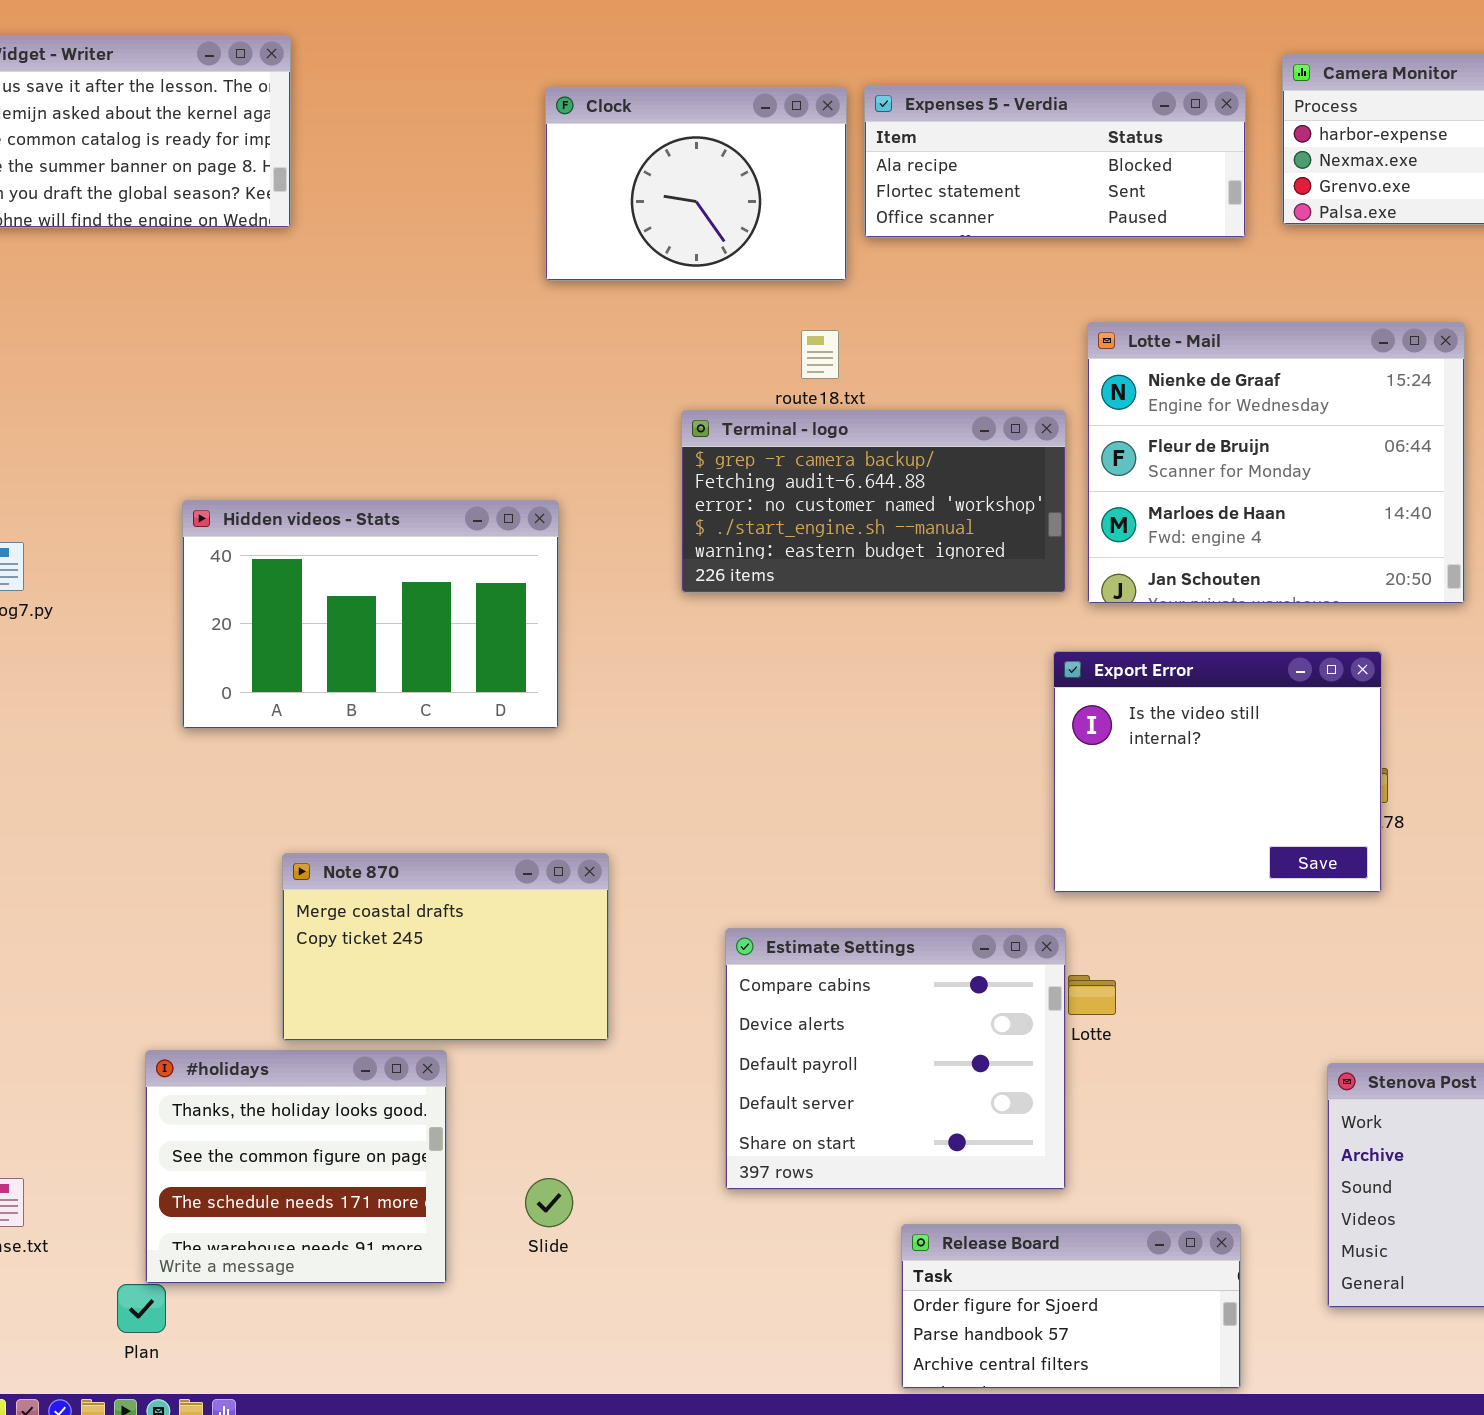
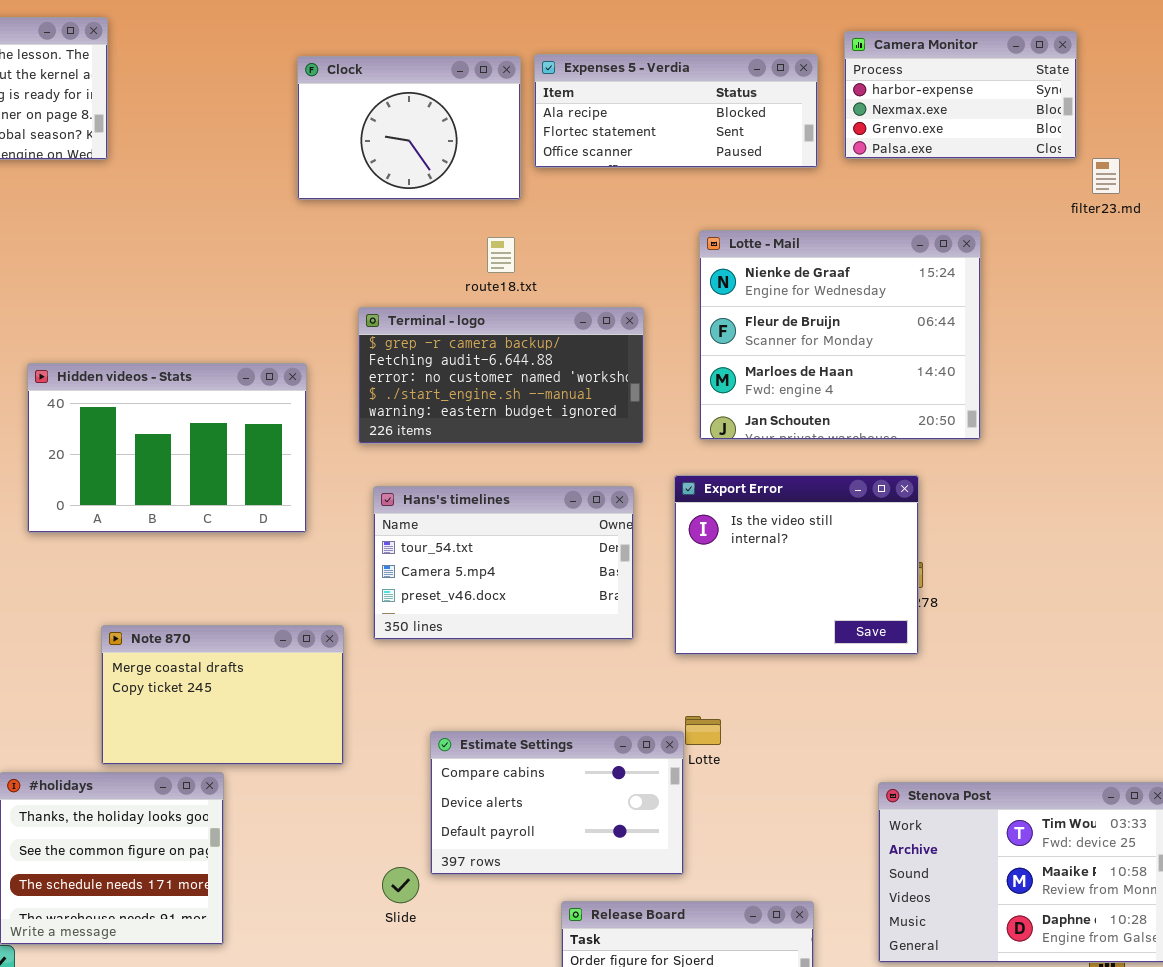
Terminal - logo: [681,410,1066,593] -> [358,307,644,444], moved
Hans's timelines: none -> [373,486,634,640], opened
Estimate Settings: [725,928,1066,1190] -> [430,731,684,875], resized
Slide: [525,1178,573,1227] -> [382,867,419,903], moved

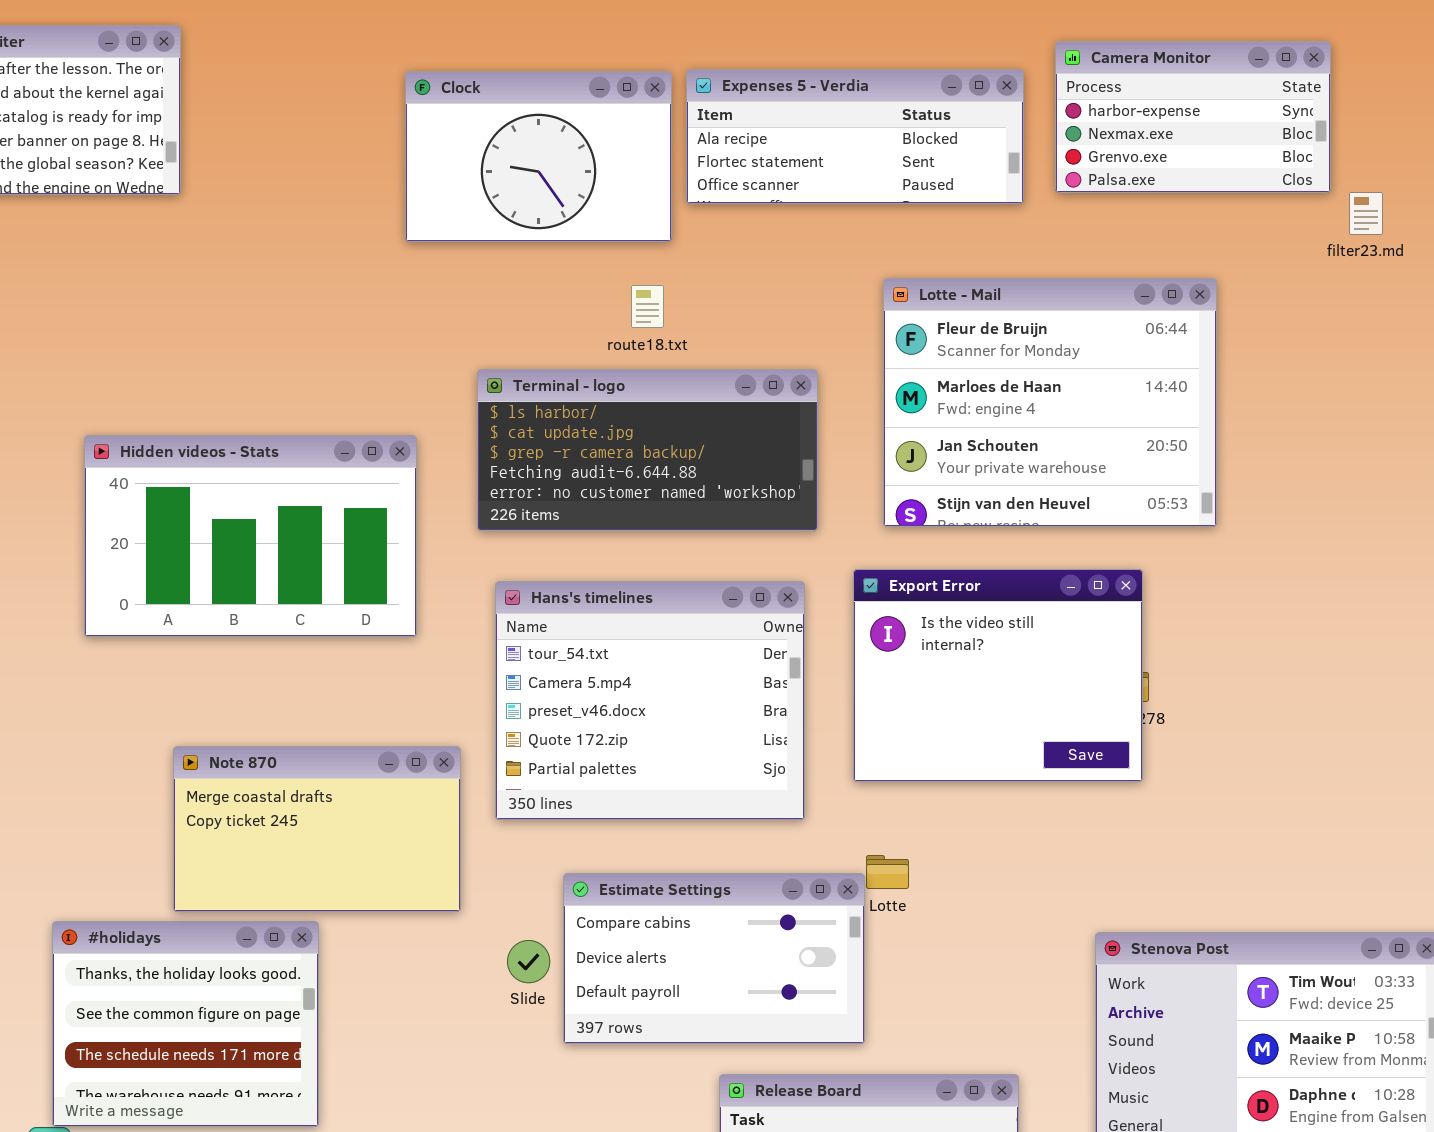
Lotte - Mail: [699,230,981,440] -> [883,278,1217,527], scrolled down 1 row
Terminal - logo: [358,307,644,444] -> [477,369,818,531], scrolled up 2 rows
Hans's timelines: [373,486,634,640] -> [495,581,805,820], resized
Slide: [382,867,419,903] -> [507,940,550,983], moved

